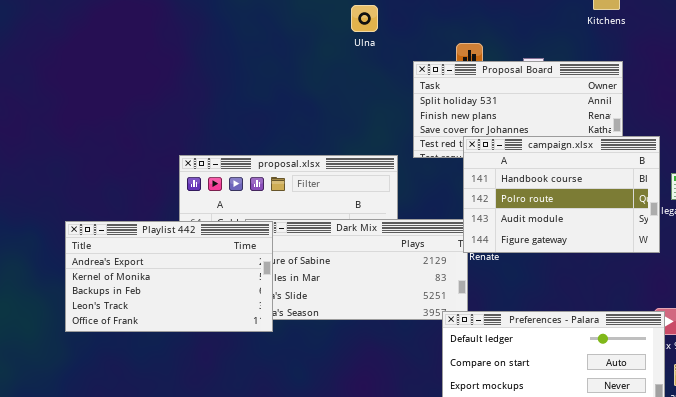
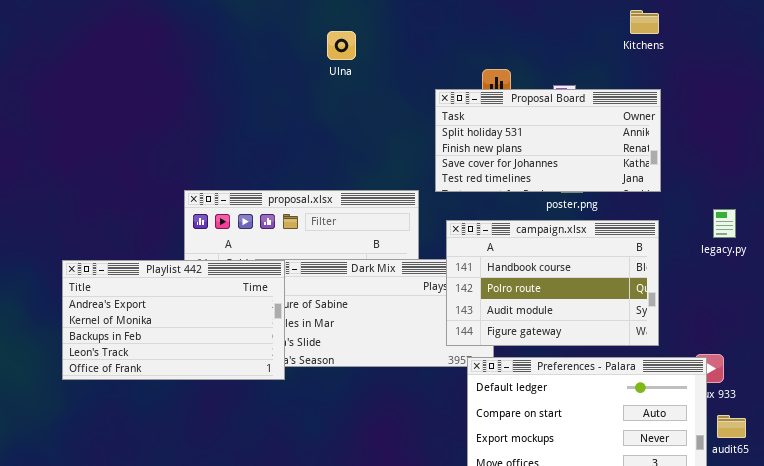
Ulna: [351,5,378,32] -> [327,31,356,60], moved
campaign.xlsx: [463,136,660,253] -> [446,220,659,346], moved

